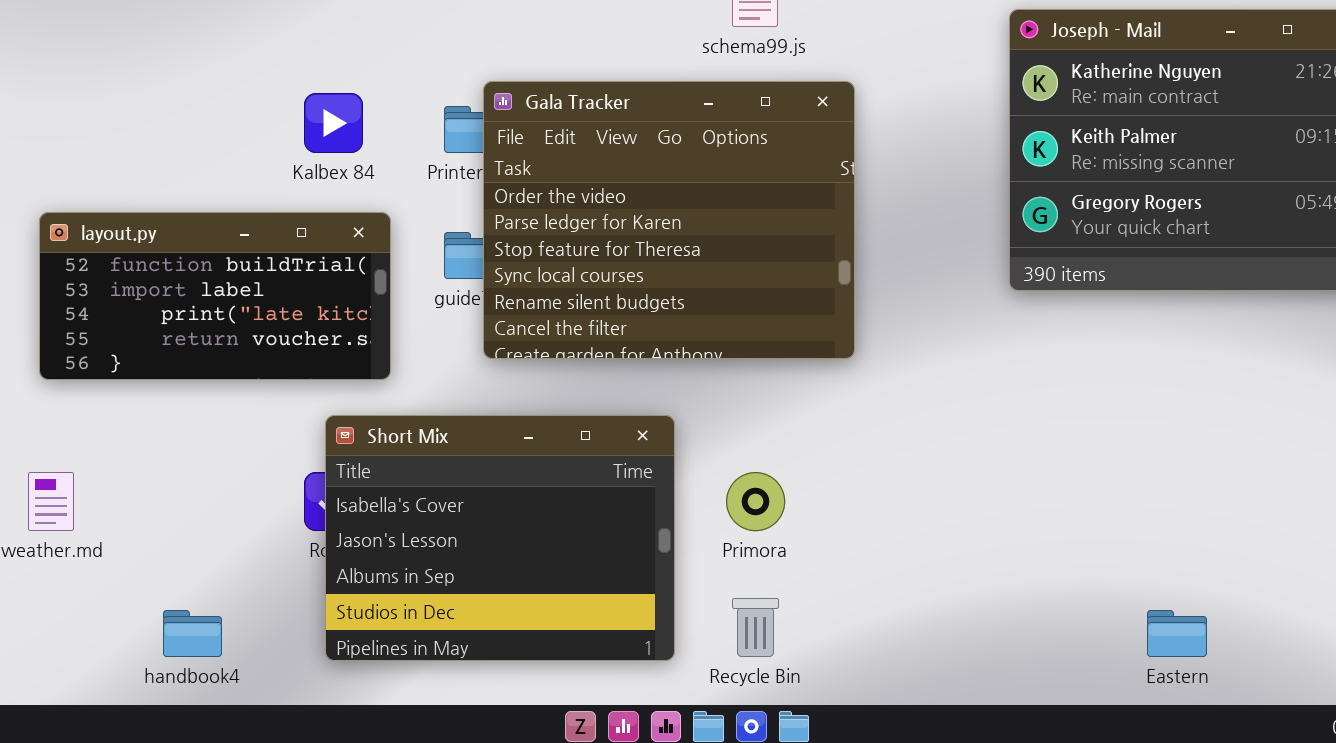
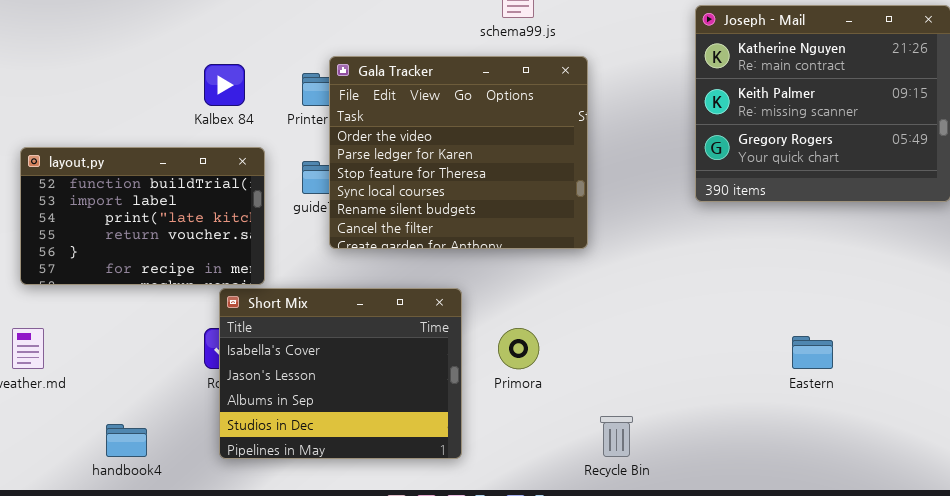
layout.py: [39,212,391,380] -> [20,147,265,285], resized
Recycle Bin: [732,598,779,657] -> [600,416,633,457], moved
Eastern: [1147,610,1207,657] -> [792,336,833,369], moved

